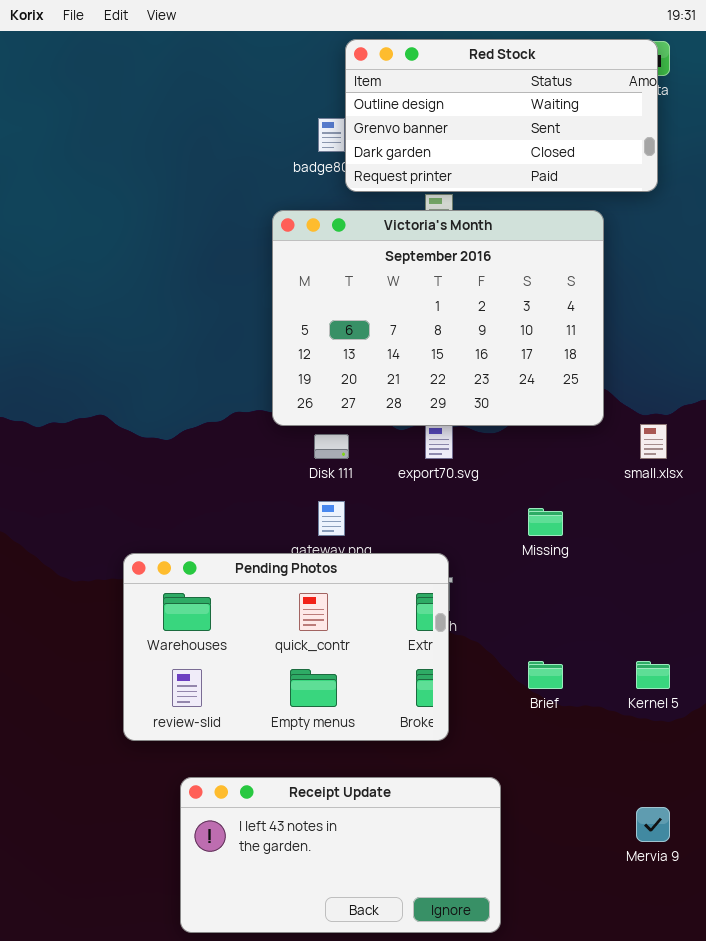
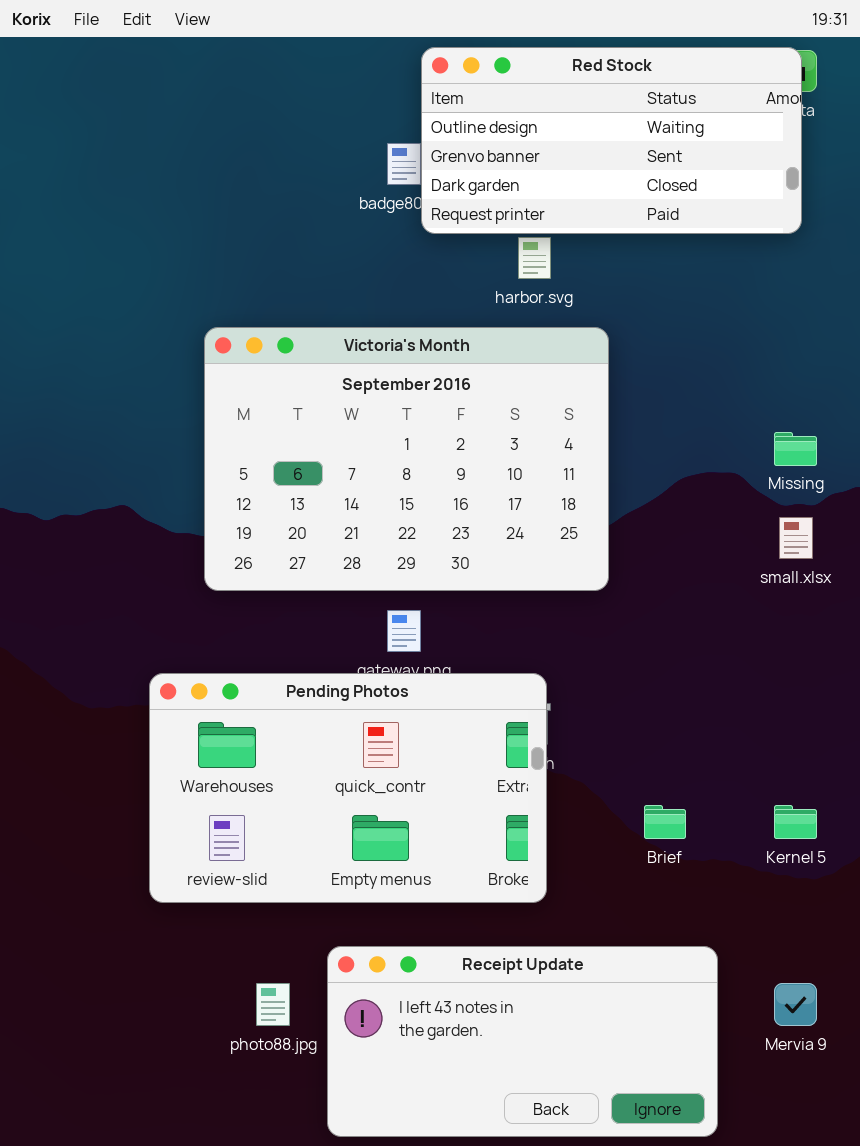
Victoria's Month: [272,210,604,426] -> [204,327,609,591], moved
Missing: [528,508,563,536] -> [774,432,817,466], moved
Receipt Update: [180,777,501,933] -> [327,946,718,1137], moved

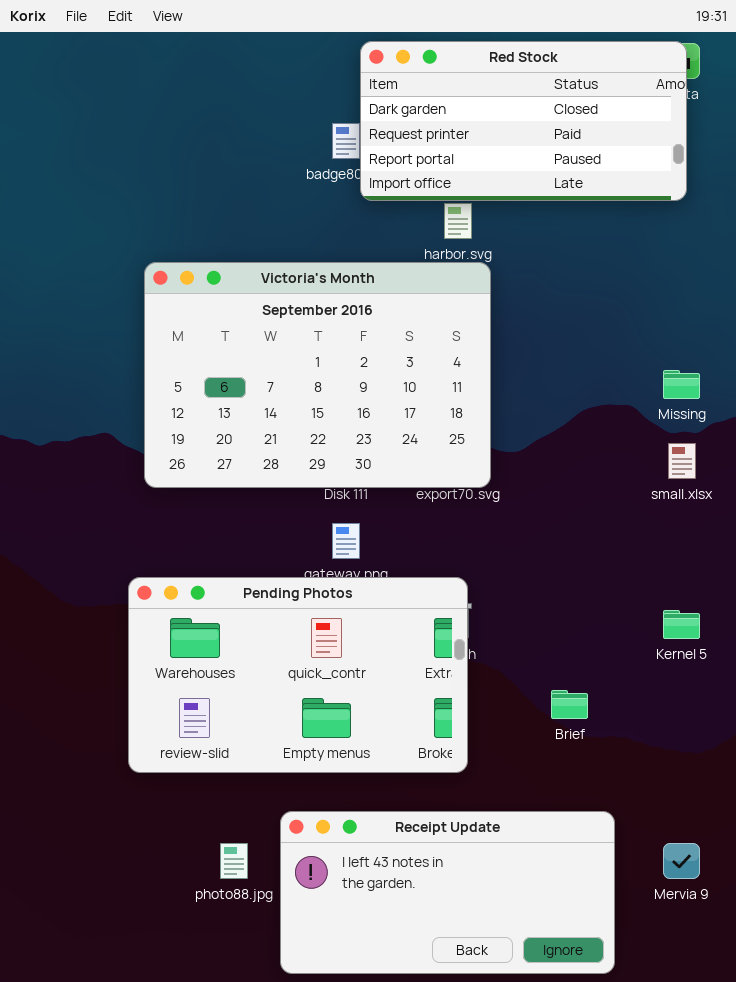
Red Stock: [421,47,802,234] -> [360,41,687,201], scrolled down 2 rows
Victoria's Month: [204,327,609,591] -> [144,262,491,488], moved
Kernel 5: [774,805,817,839] -> [663,610,700,639], moved

